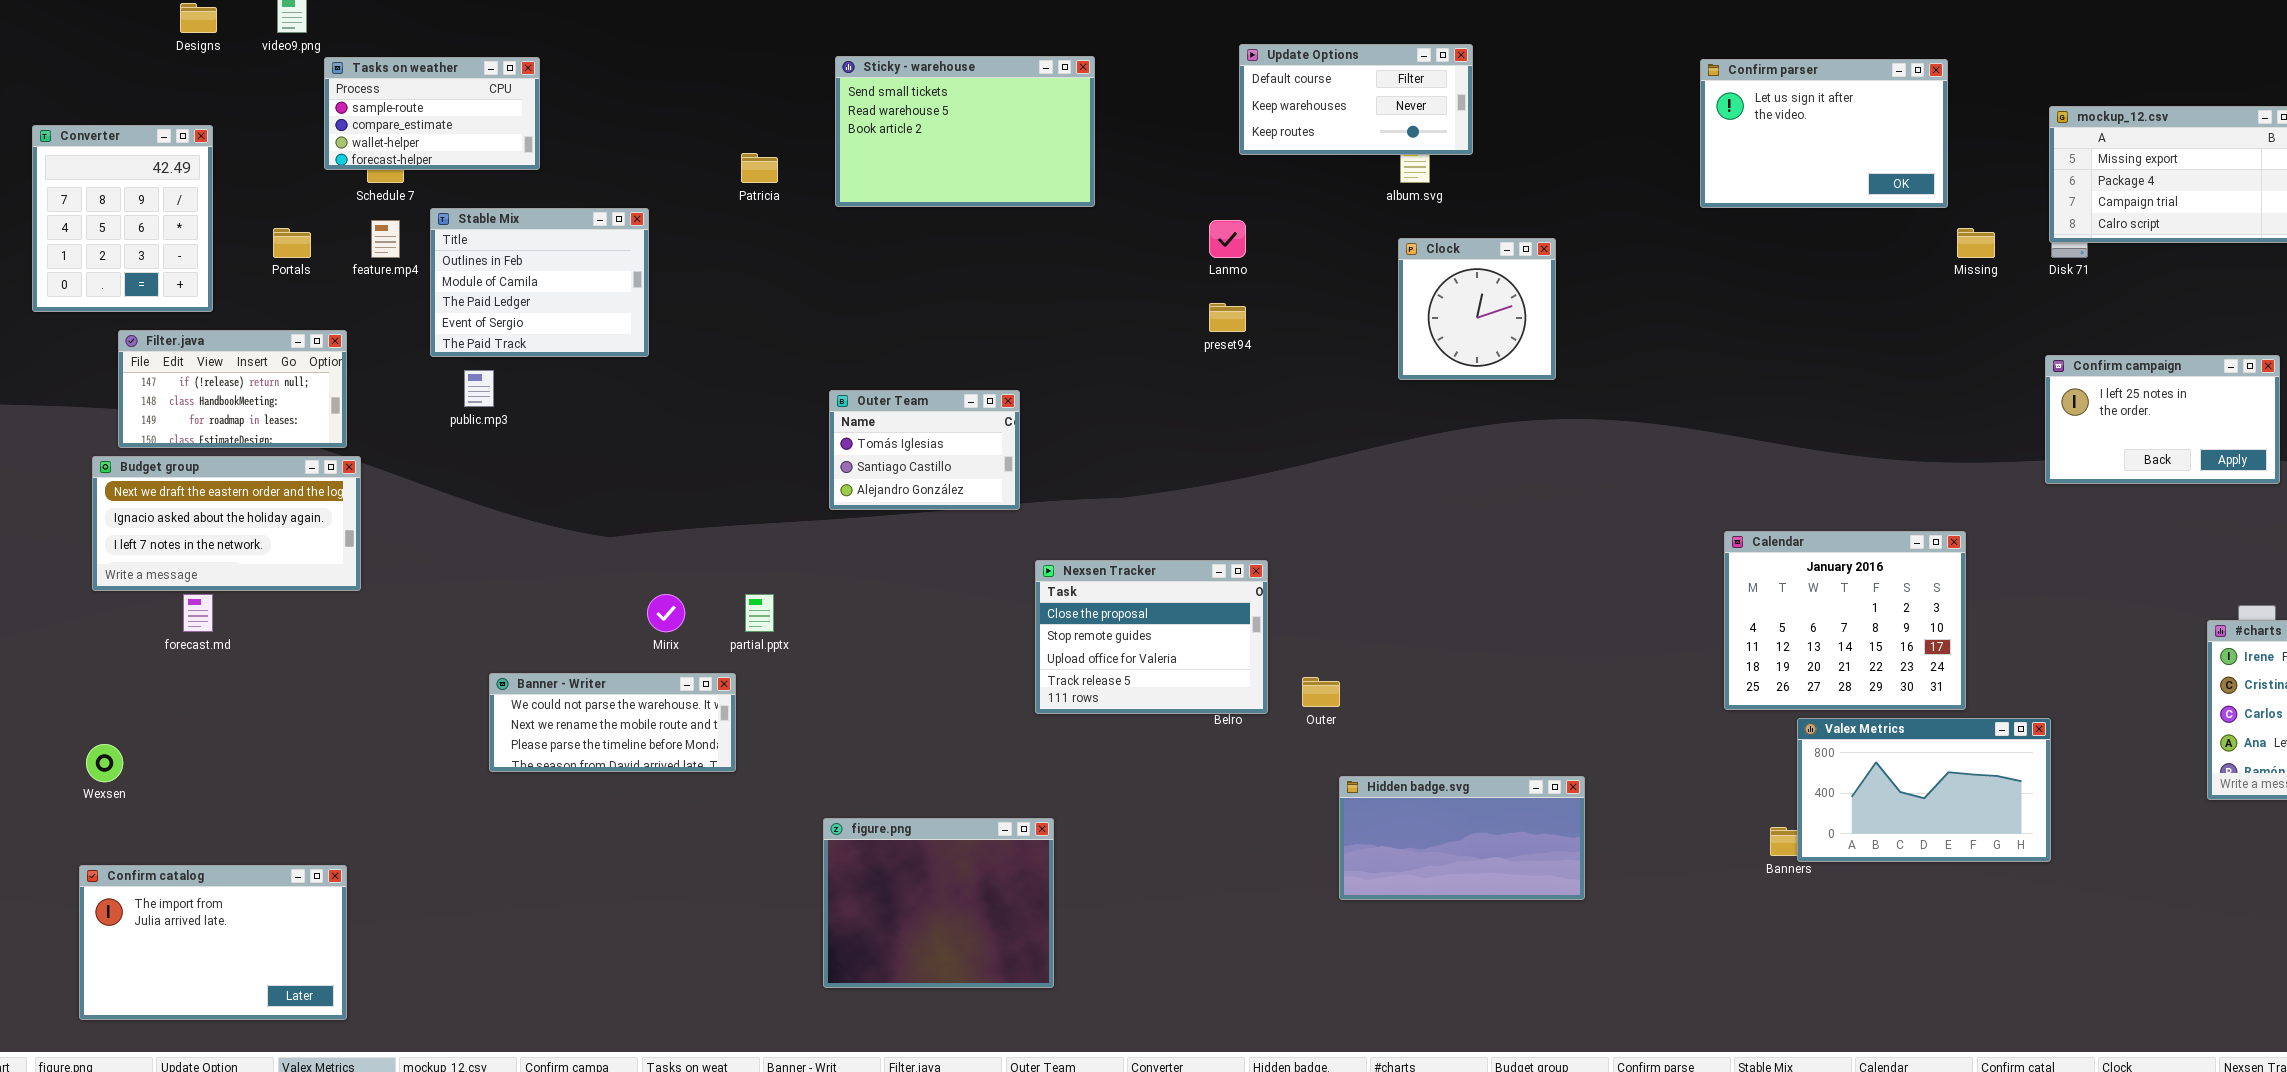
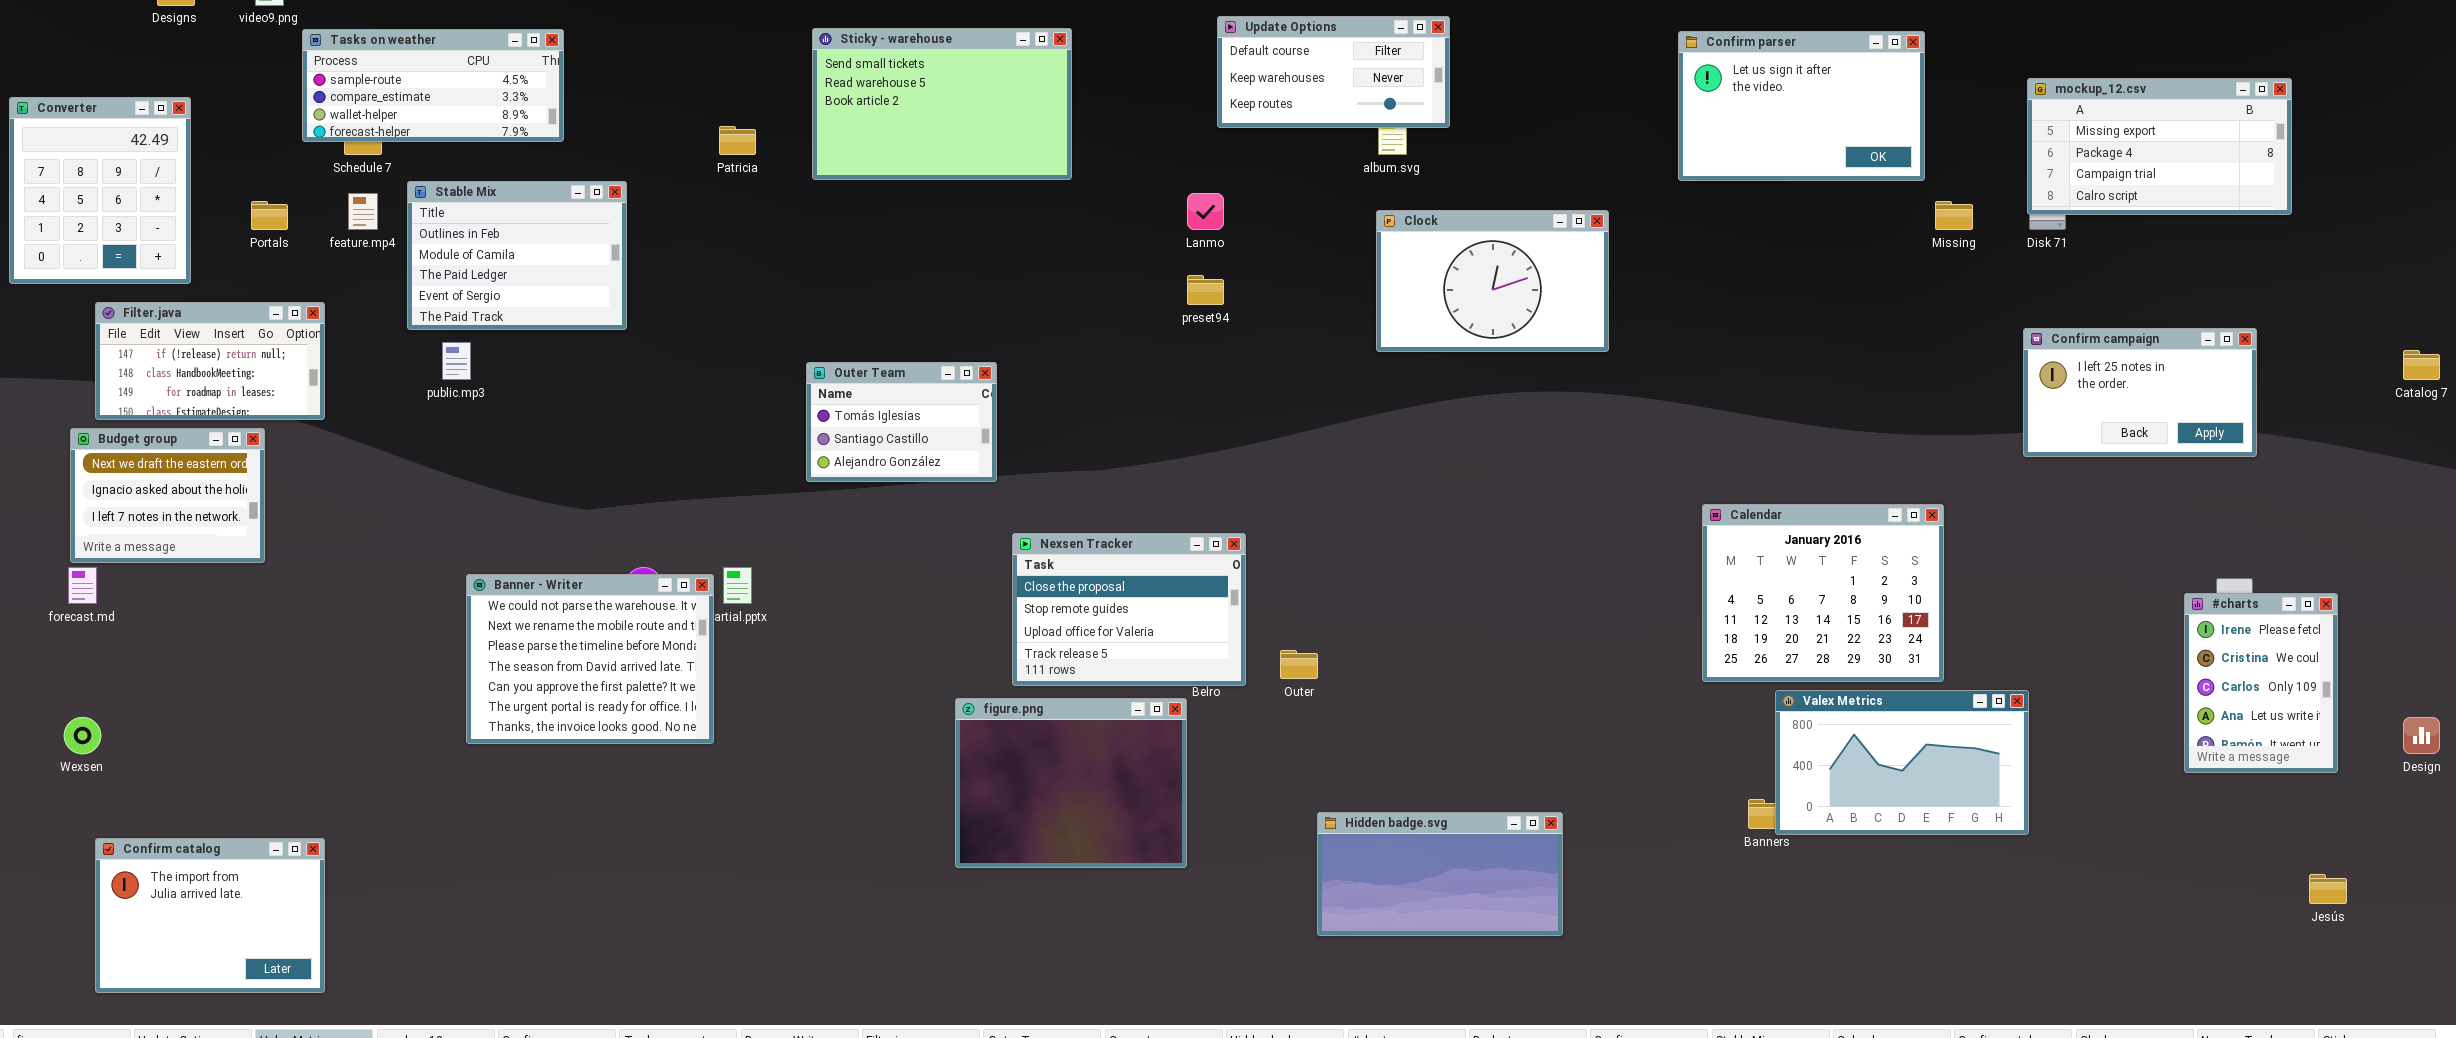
Tasks on weather: [324,57,540,170] -> [302,29,564,142], resized
Clock: [1398,238,1556,380] -> [1376,210,1609,352], resized
Budget group: [92,456,361,591] -> [70,428,265,563], resized
forecast.md: [183,594,213,632] -> [68,567,97,604], moved
Banner - Writer: [489,673,736,772] -> [466,574,714,744], resized
Hidden badge.svg: [1339,776,1585,900] -> [1317,812,1563,936], moved
figure.png: [823,818,1054,988] -> [955,698,1187,868], moved
Confirm catalog: [79,865,347,1020] -> [95,838,325,993], resized

